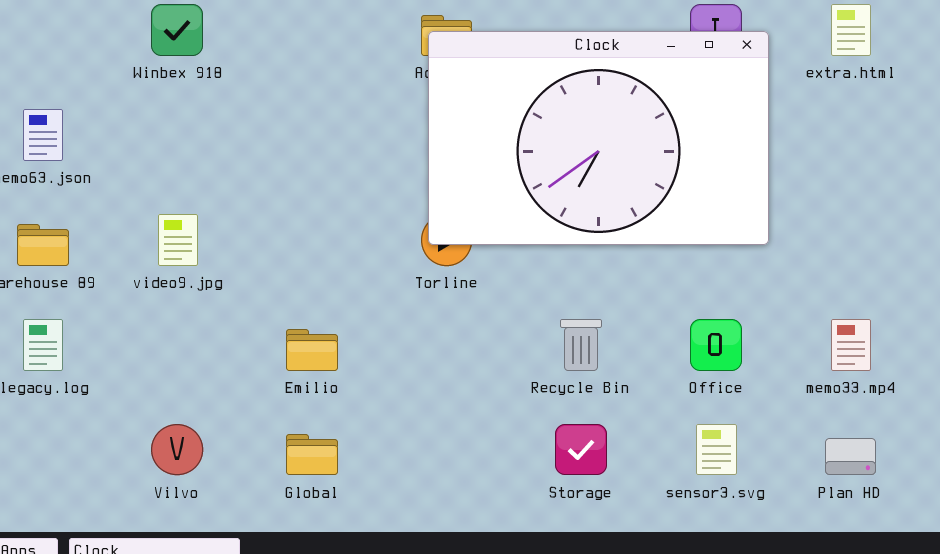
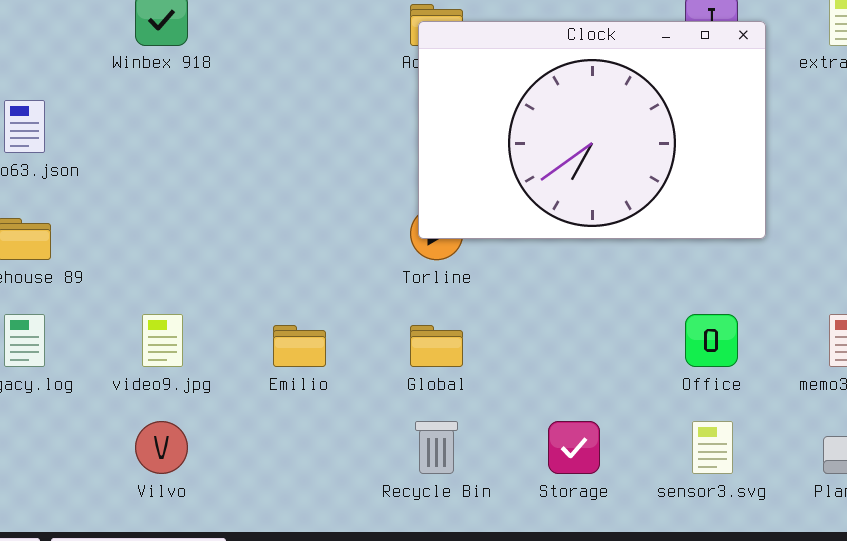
video9.jpg: [158,214,198,266] -> [142,314,183,367], moved
Recycle Bin: [560,319,602,371] -> [415,421,458,474], moved
Global: [286,434,338,475] -> [410,325,463,367], moved

